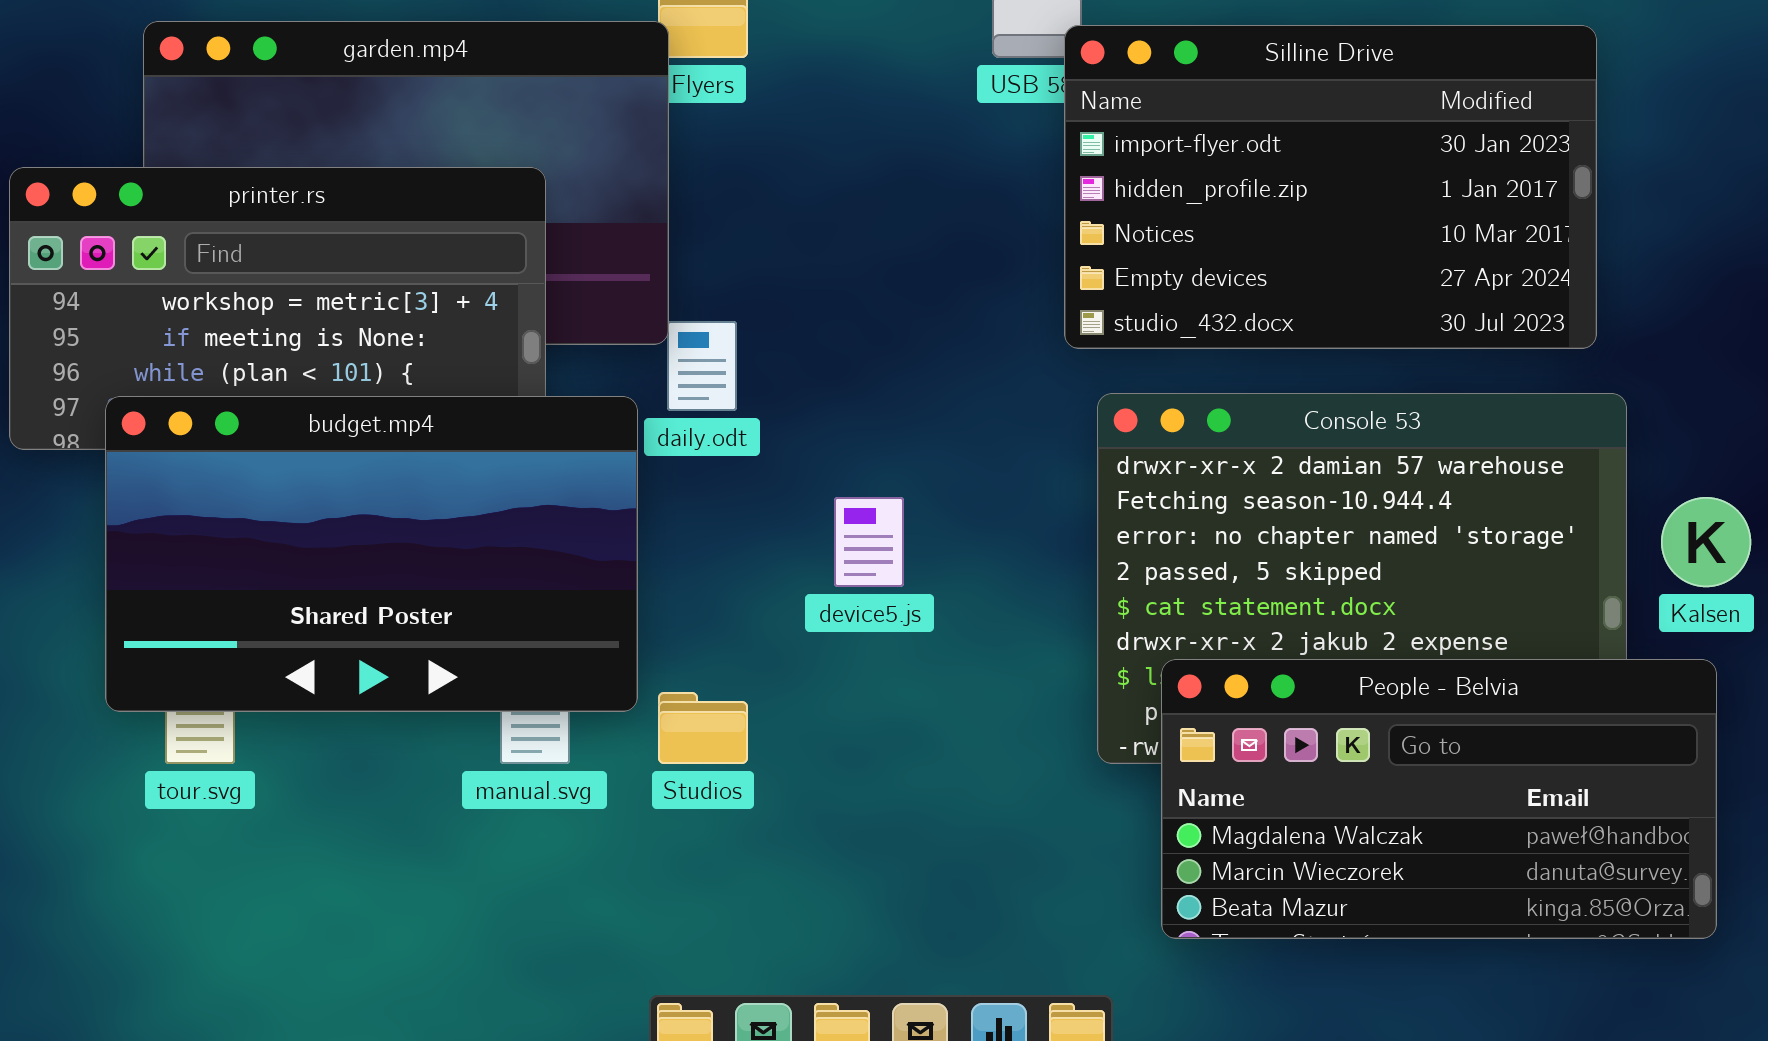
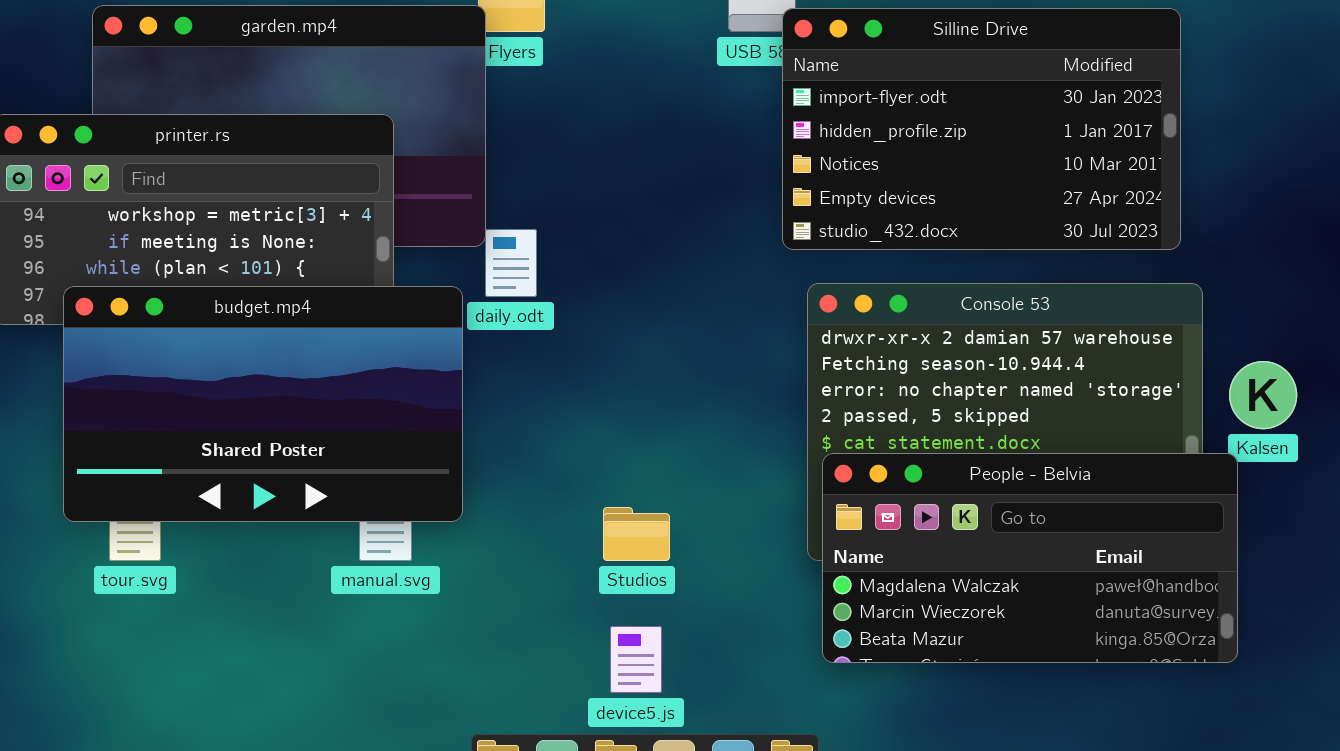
device5.js: [834,497,904,587] -> [610,626,662,693], moved
People - Belvia: [1161,659,1717,939] -> [822,453,1238,663], moved
Studios: [658,692,748,764] -> [603,507,670,561], moved

